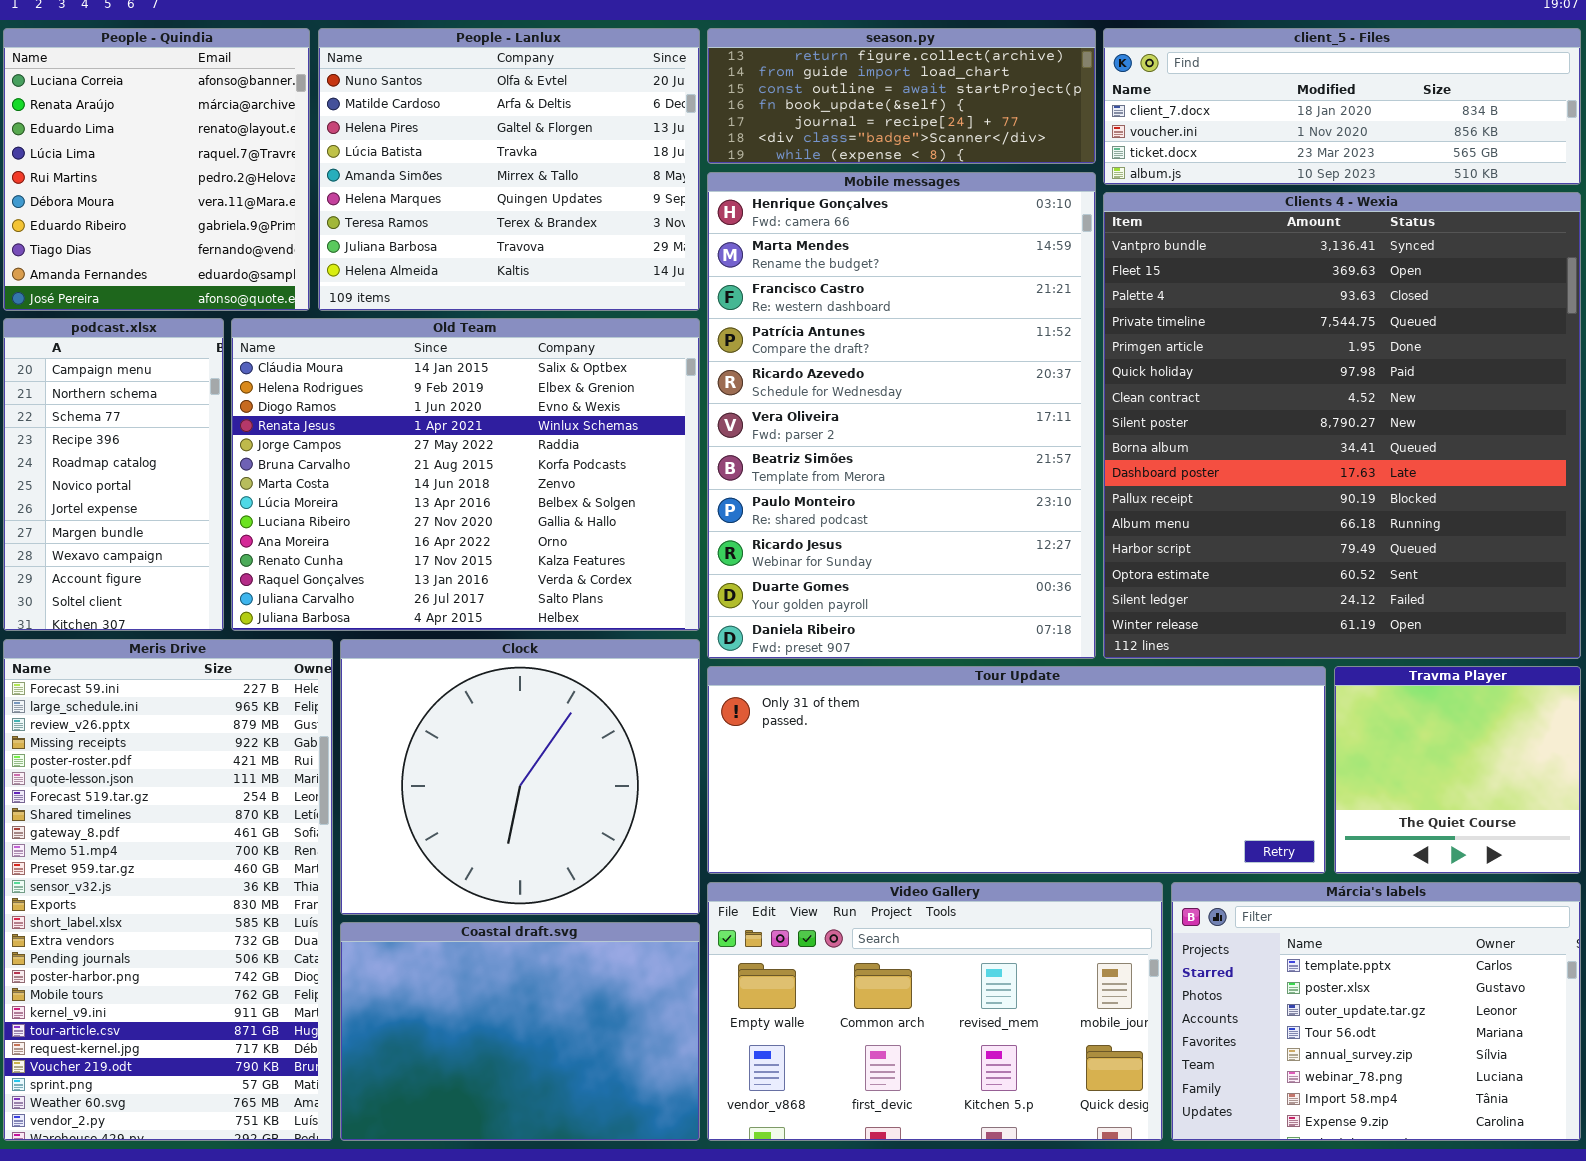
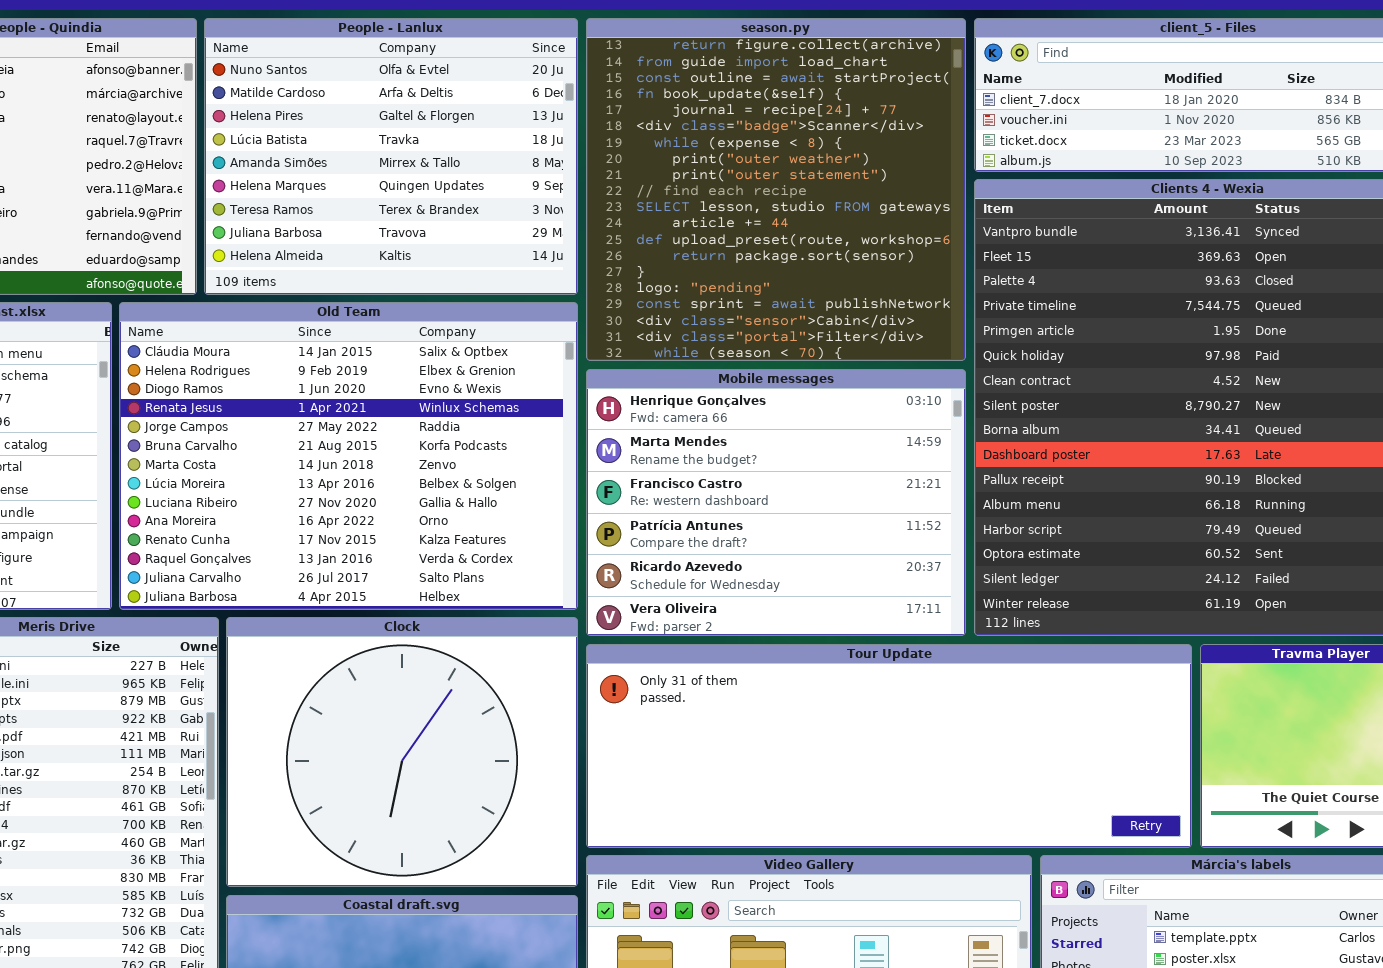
season.py: [707,28,1096,164] -> [586,18,966,361], resized
Mobile messages: [707,172,1096,659] -> [586,369,966,636], resized

